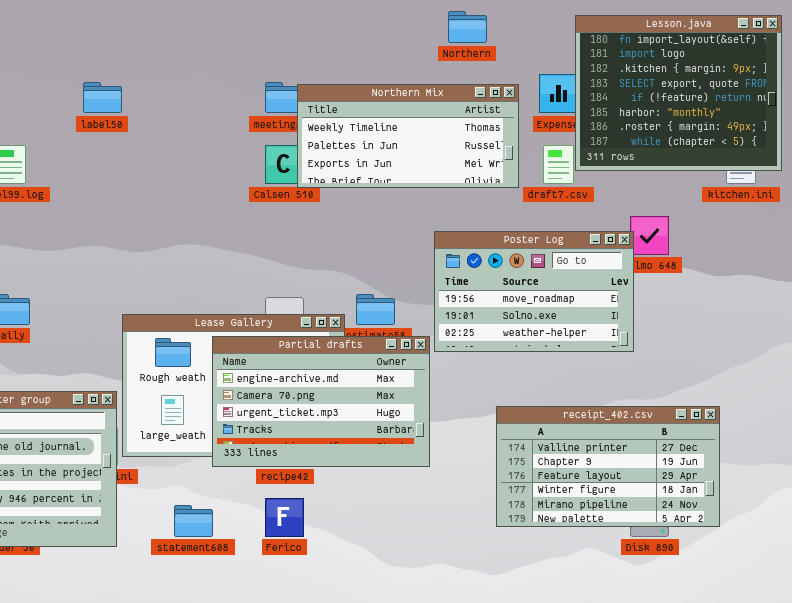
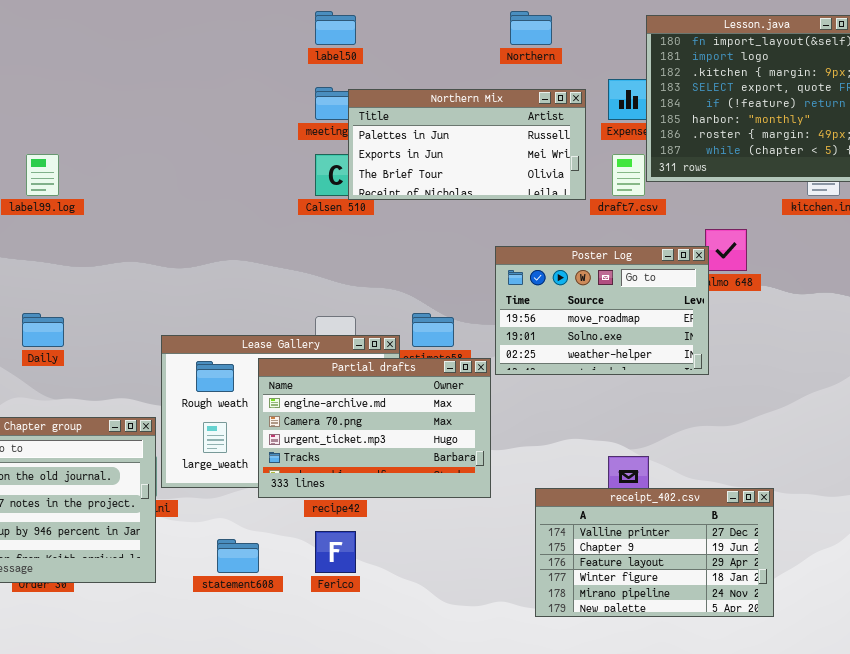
label50: [83,82,122,113] -> [315,11,356,45], moved
Northern Mix: [297,84,519,188] -> [348,89,586,200], scrolled down 1 row
receipt_402.csv: [496,406,720,527] -> [535,488,774,617], moved

